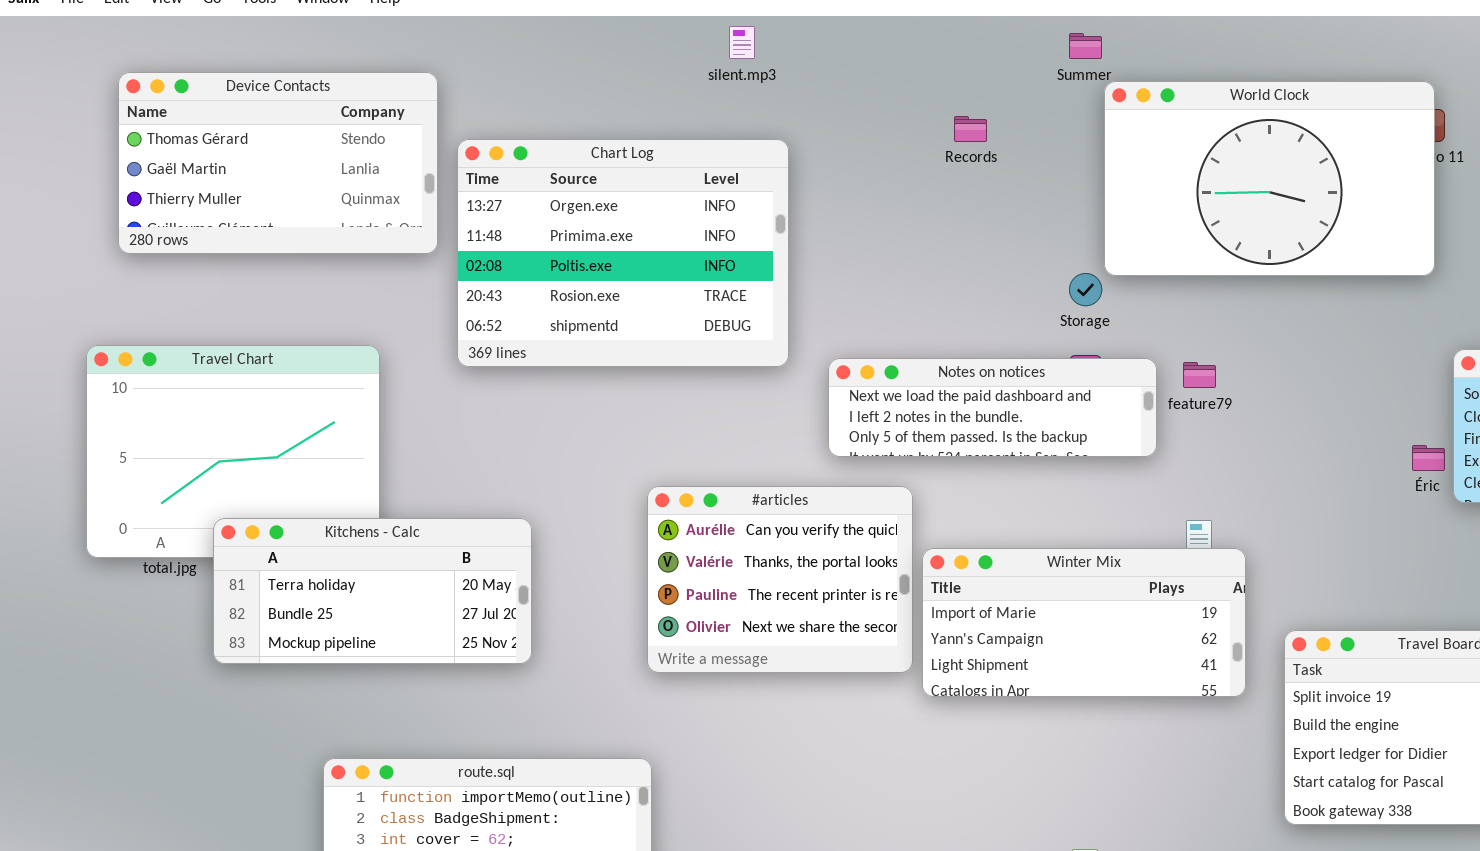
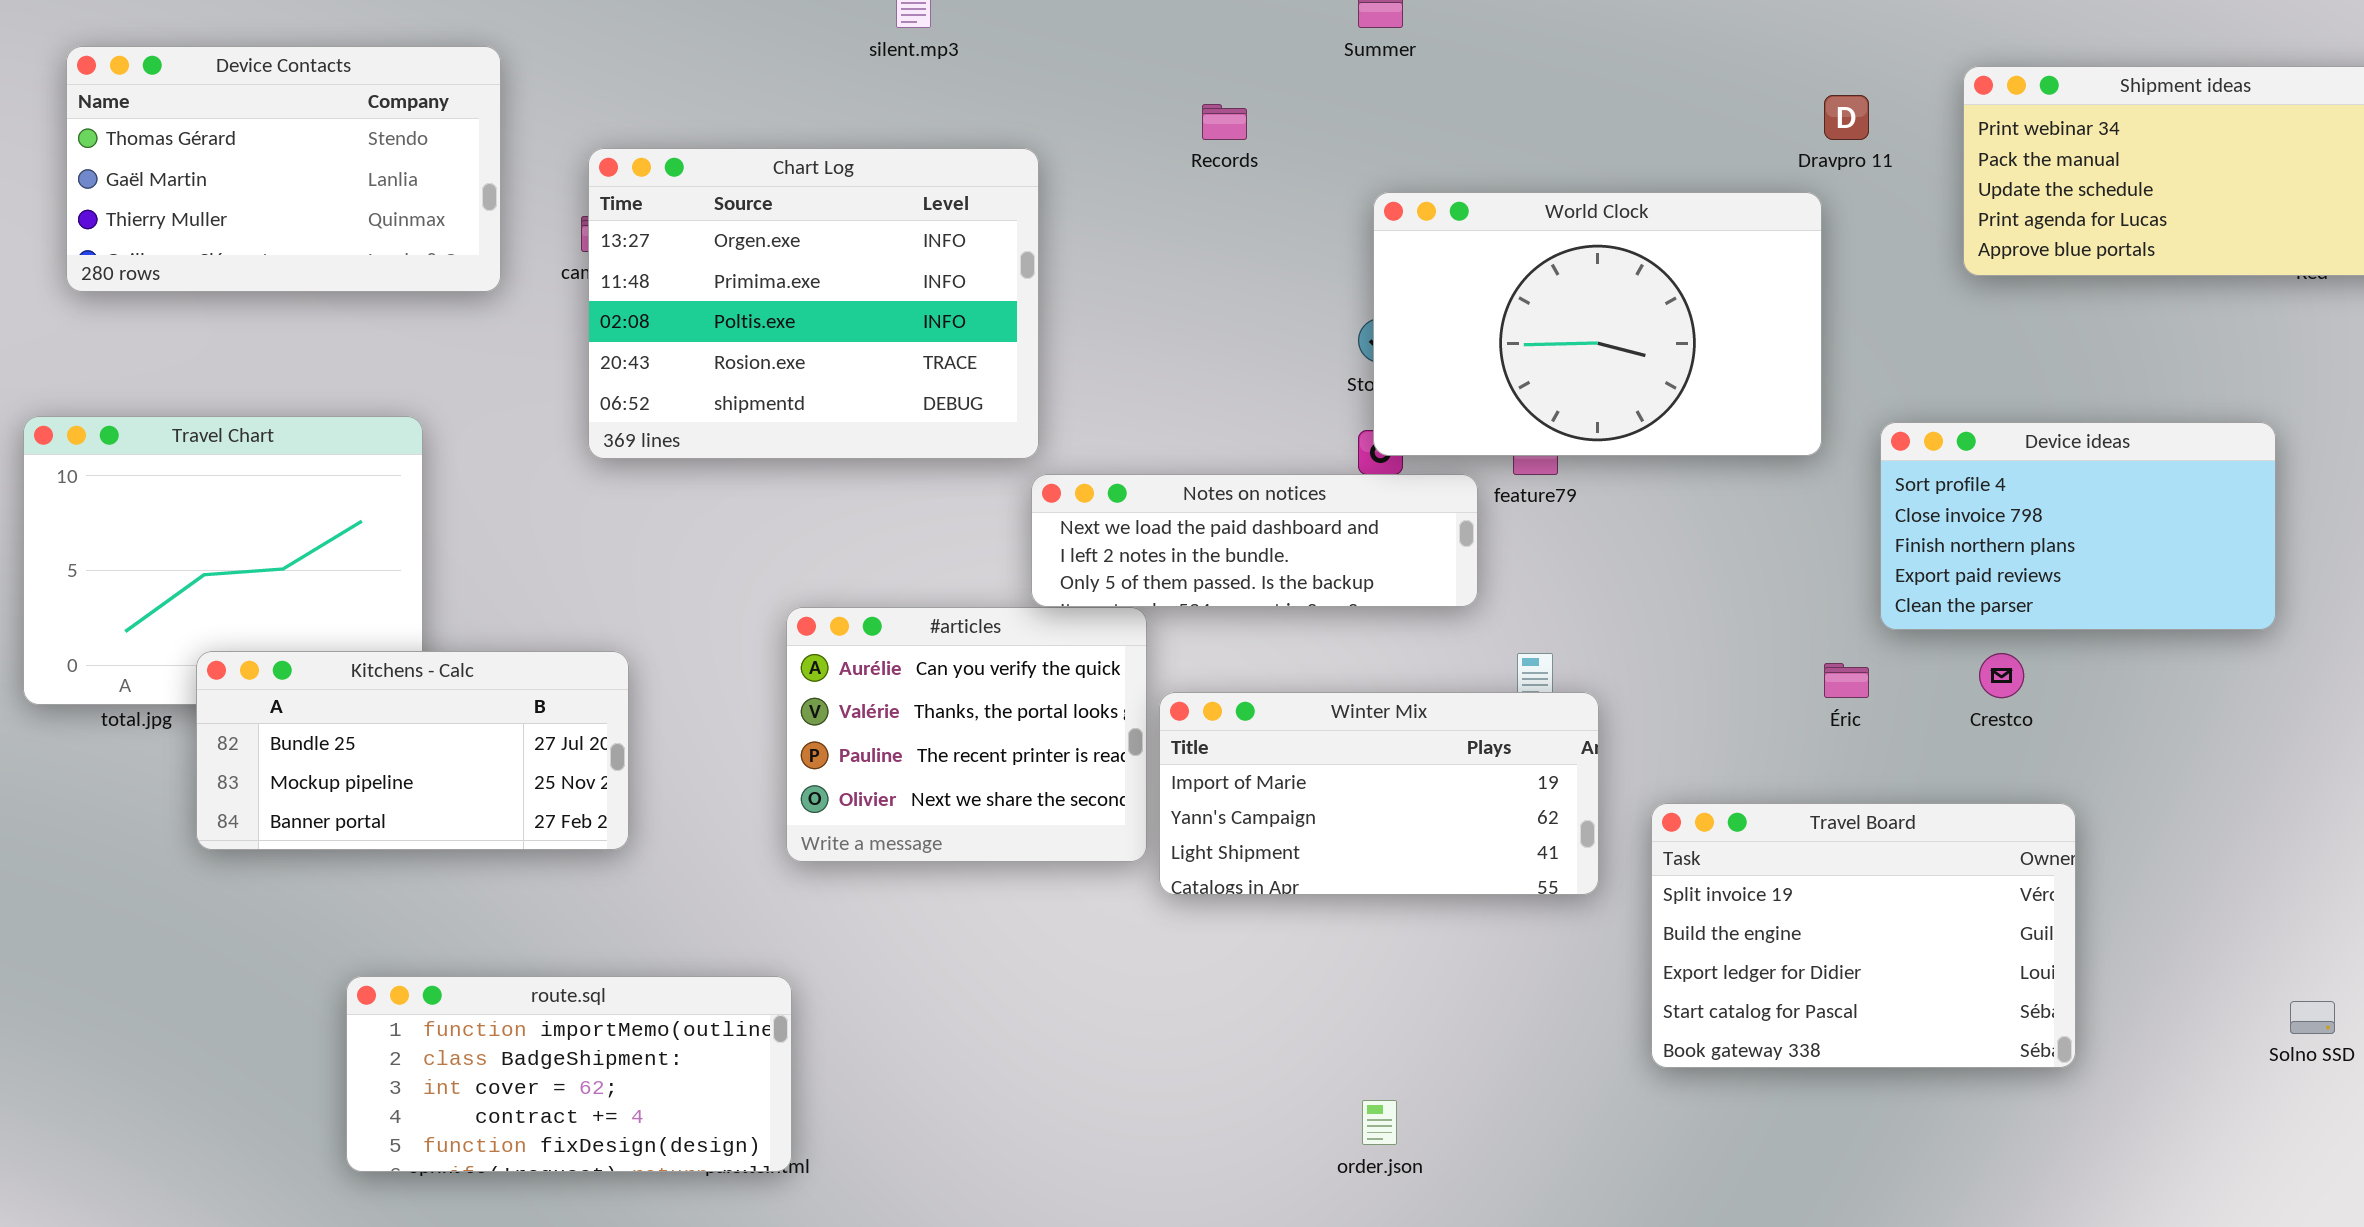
World Clock: [1104,81,1435,276] -> [1373,192,1822,456], moved
Chart Log: [457,139,789,367] -> [588,148,1039,459], moved
Notes on notices: [828,358,1157,457] -> [1031,474,1478,607], moved
Éric: [1412,445,1445,471] -> [1824,663,1869,698], moved
Kitchens - Calc: [213,518,532,664] -> [196,651,629,850], scrolled down 1 row

